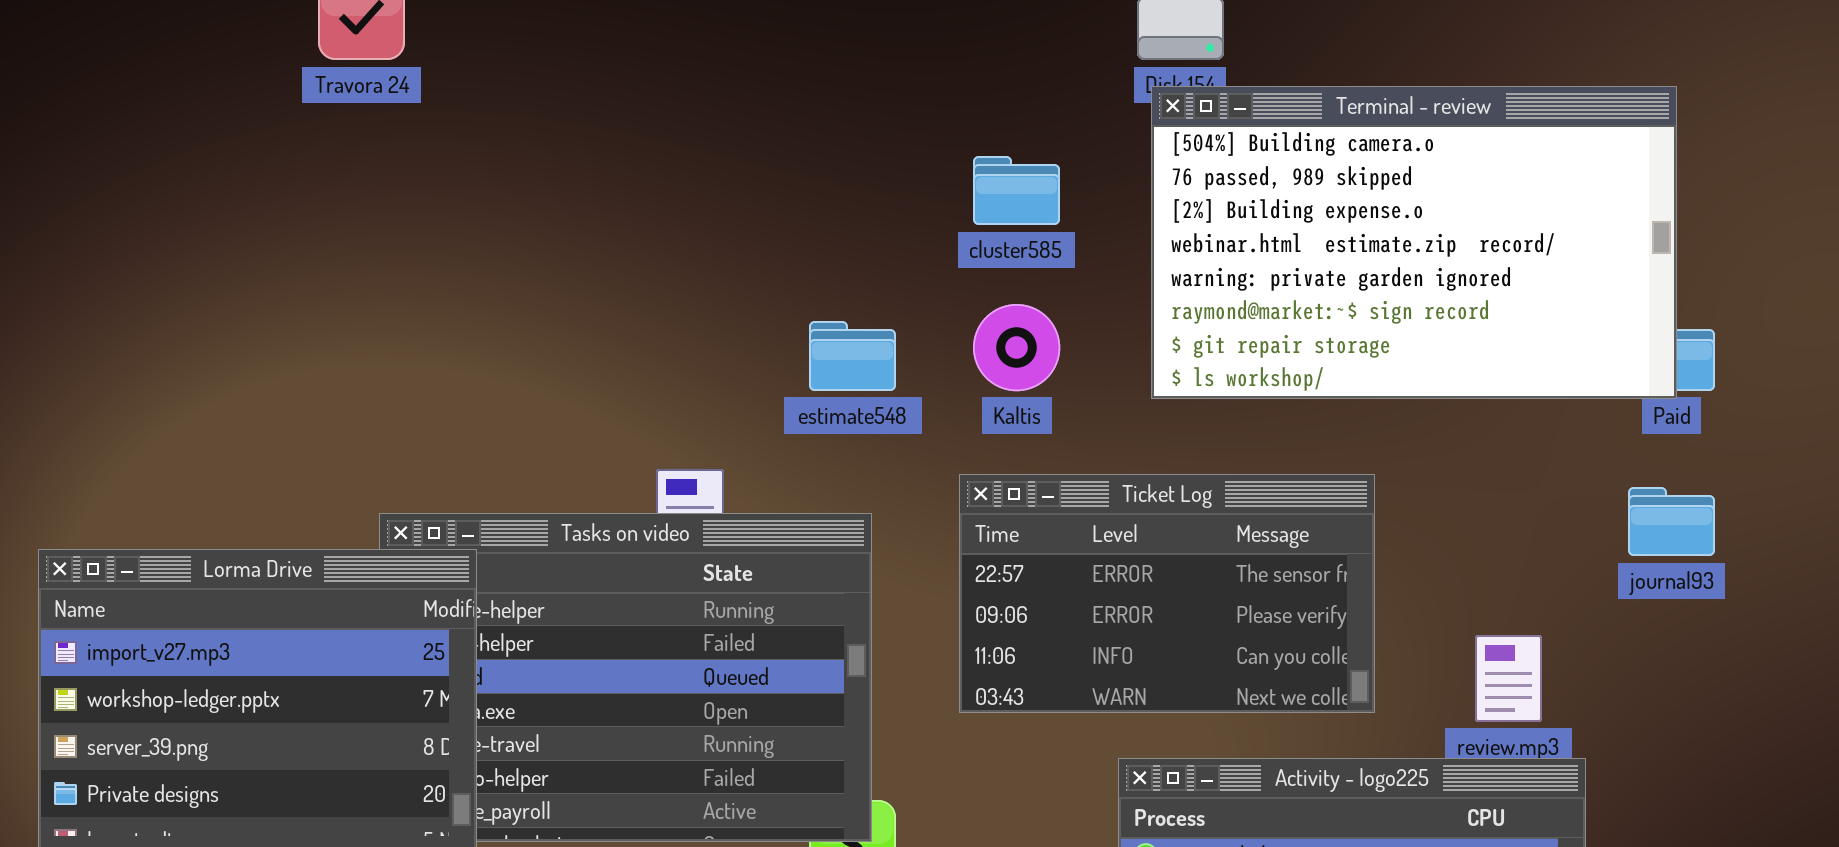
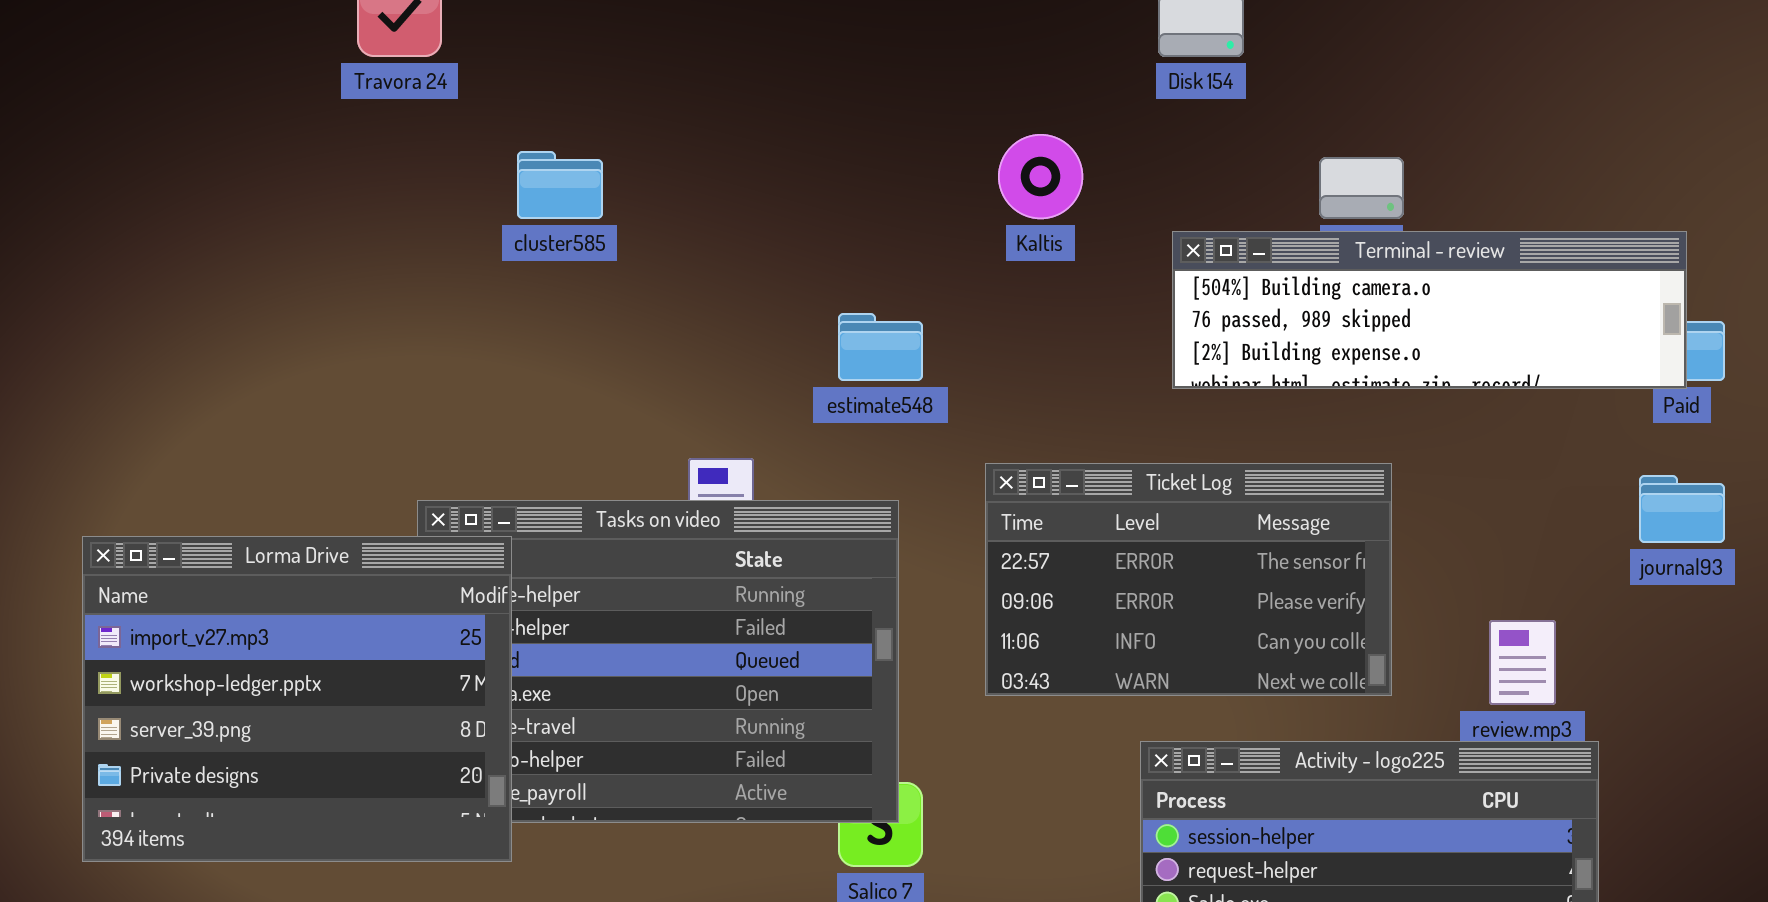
Terminal - review: [1151,86,1677,399] -> [1172,231,1687,389], resized
cluster585: [973,156,1060,225] -> [517,151,603,219], moved
Kaltis: [973,304,1060,391] -> [998,134,1083,219], moved

